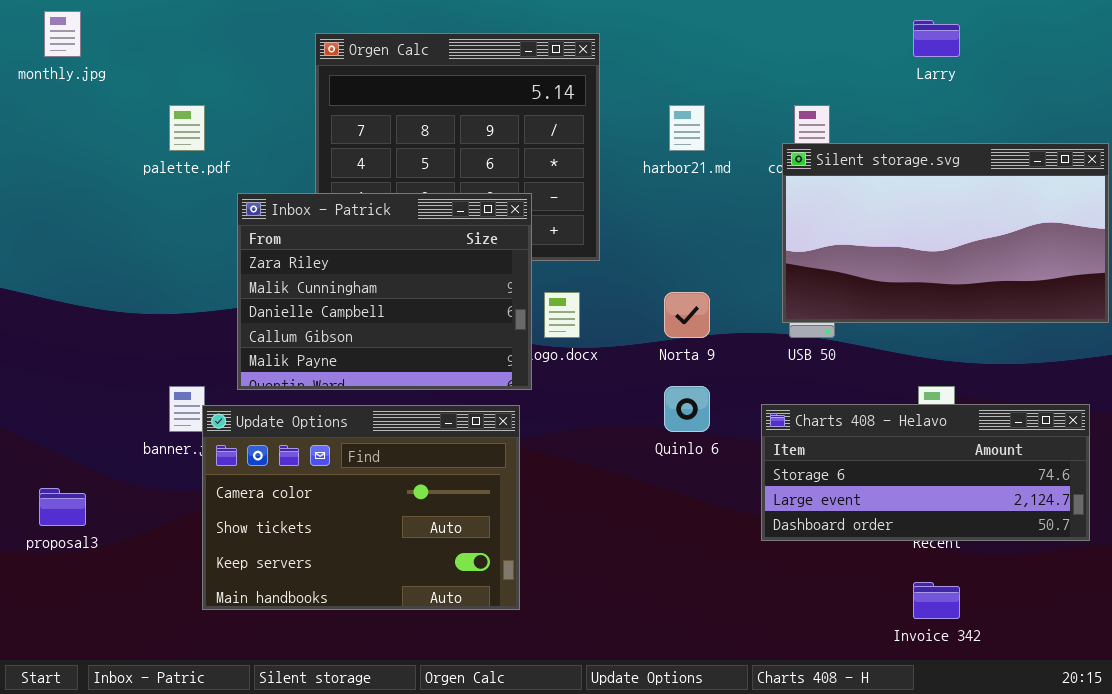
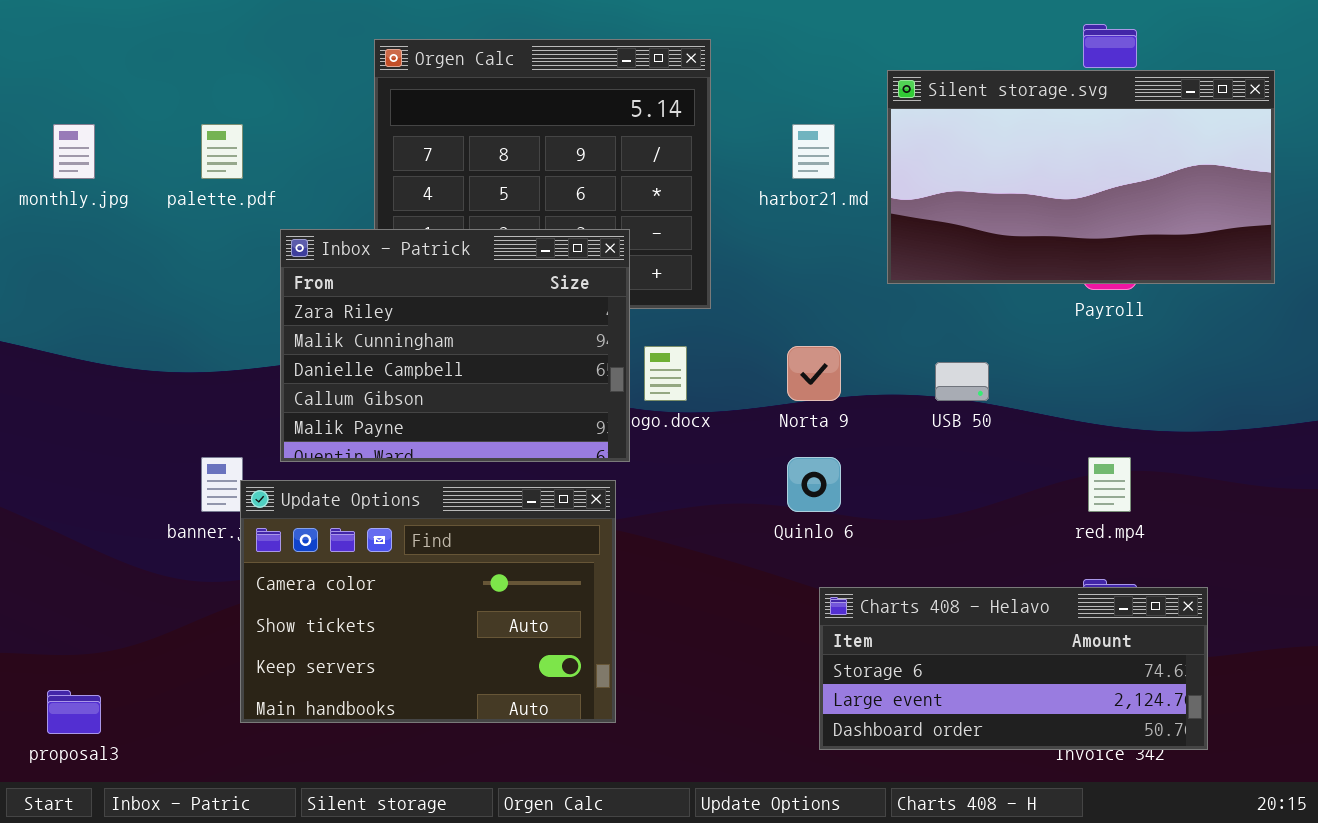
monthly.jpg: [44,11,81,57] -> [53,124,95,179], moved
Silent storage.svg: [782,143,1109,323] -> [887,70,1275,284], moved
Charts 408 - Helavo: [761,404,1090,541] -> [819,587,1208,750], moved
proposal3: [39,488,86,526] -> [47,690,101,734], moved

